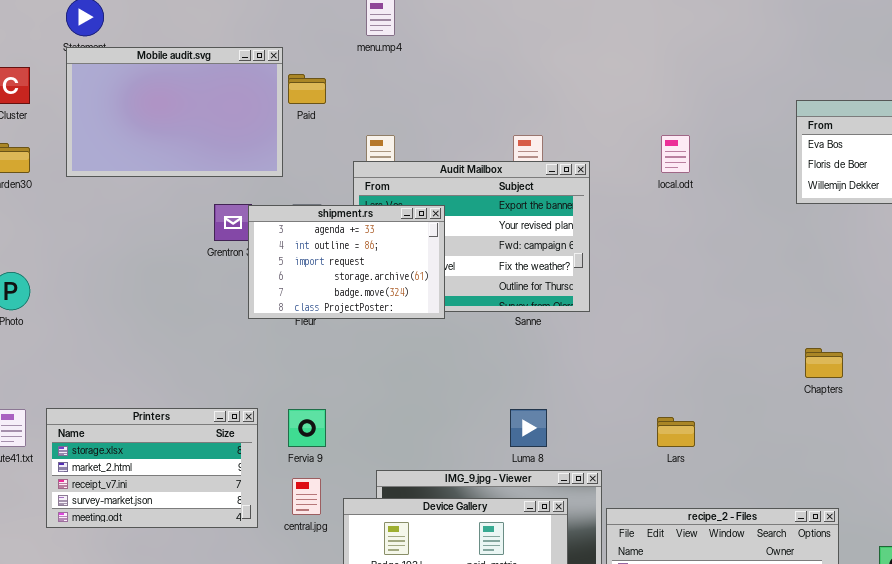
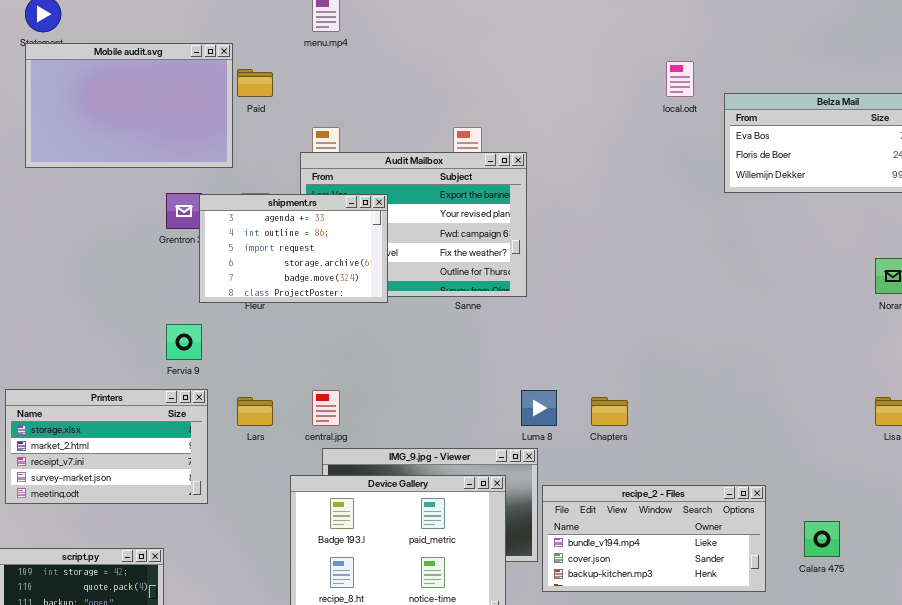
local.odt: [661,135,690,173] -> [666,61,694,97], moved
Chapters: [805,348,843,378] -> [591,397,628,426], moved
Fervia 9: [288,409,326,447] -> [166,324,202,360], moved
Luma 8: [510,409,547,447] -> [521,390,557,426], moved
Lars: [657,417,695,447] -> [237,397,273,426], moved
central.jpg: [292,478,321,515] -> [312,390,340,426], moved

